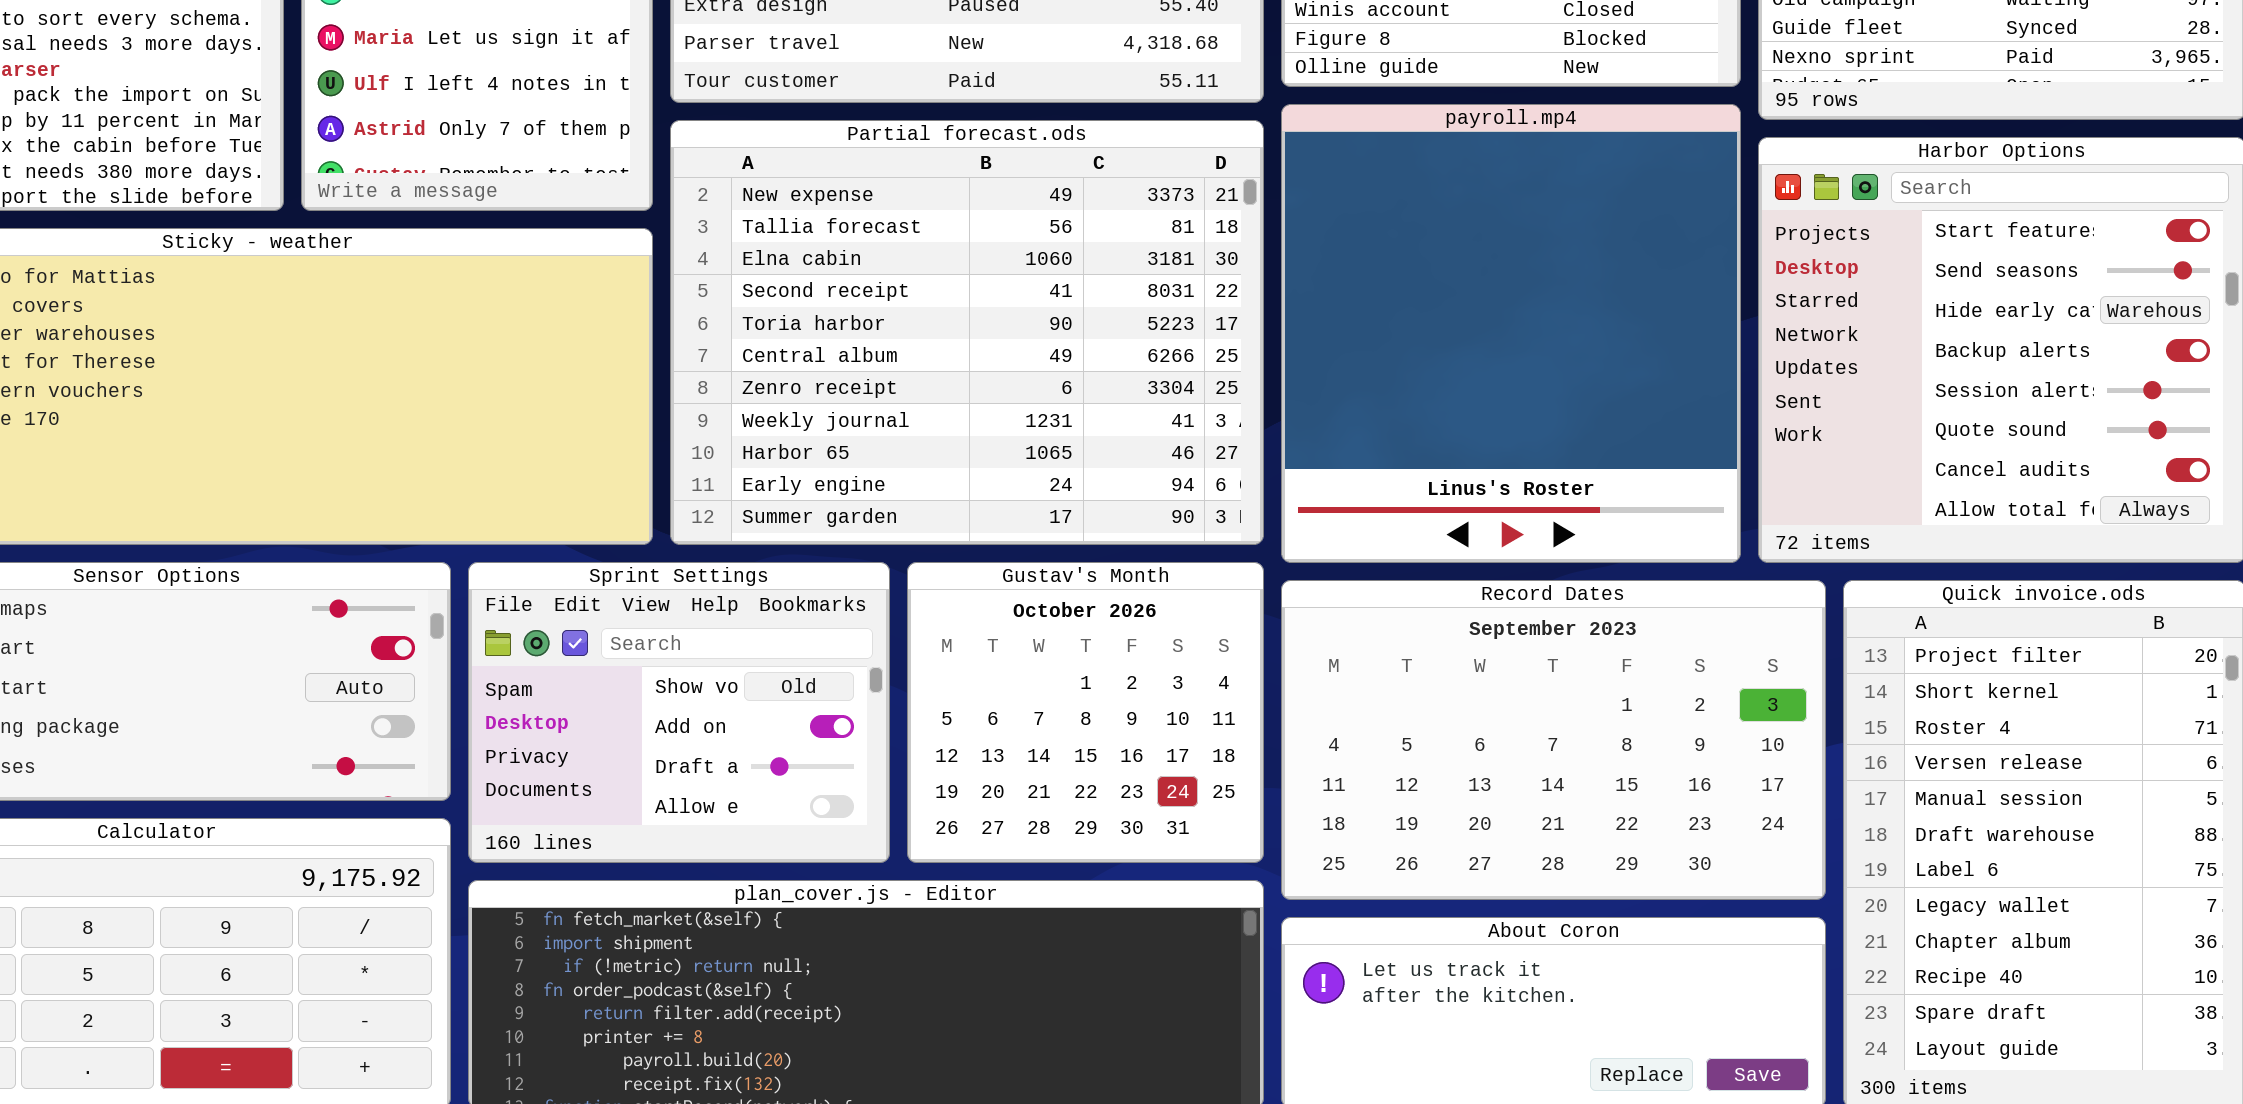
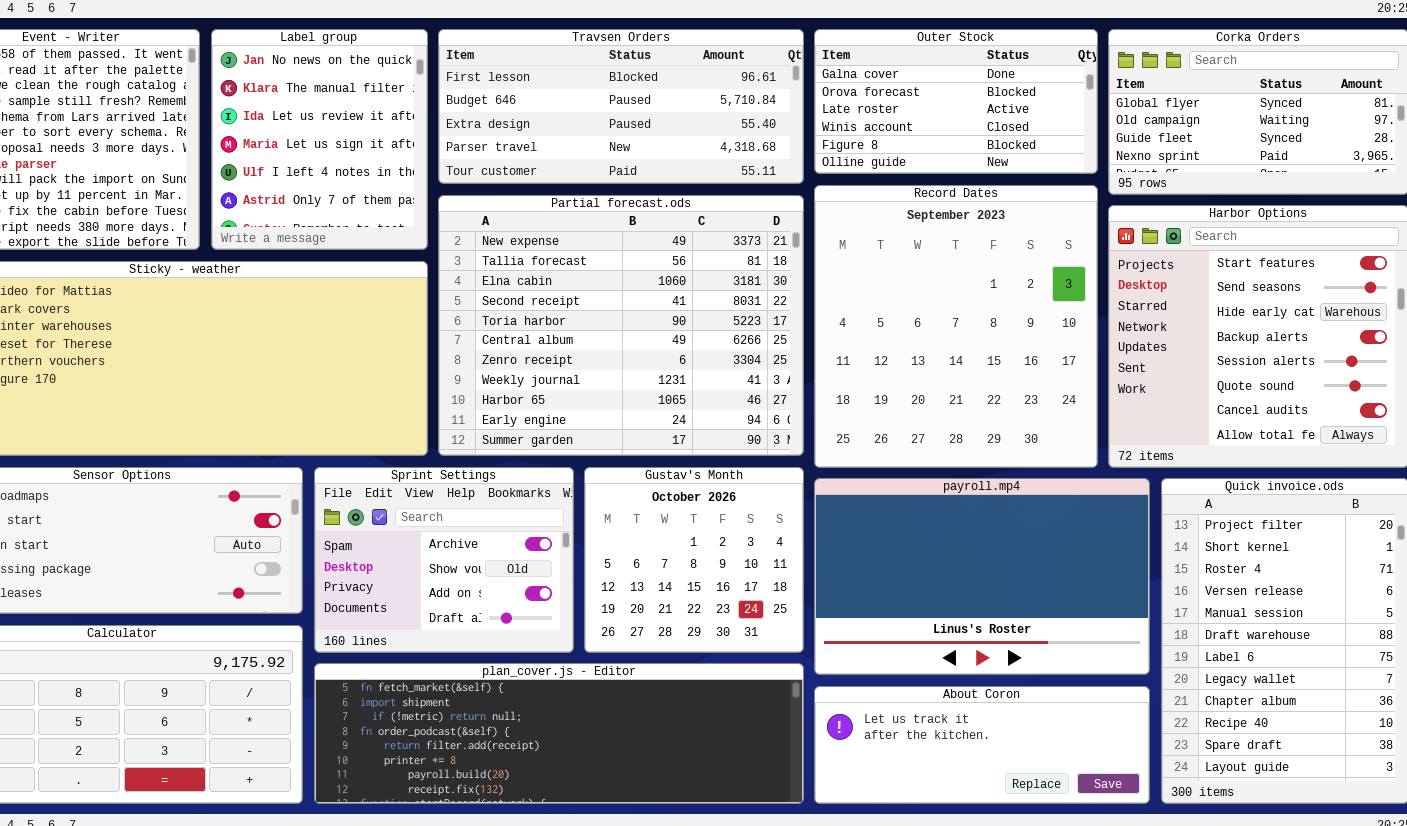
payroll.mp4: [1281,104,1741,563] -> [814,478,1150,675], moved, resized
Sprint Settings: [468,562,890,863] -> [314,467,574,653], scrolled up 1 row
Record Dates: [1281,580,1826,900] -> [814,185,1098,468], moved, resized

